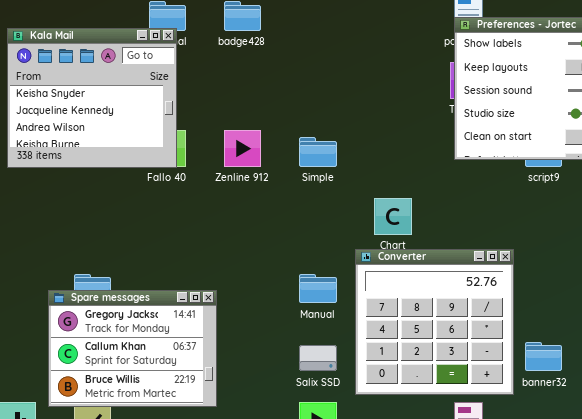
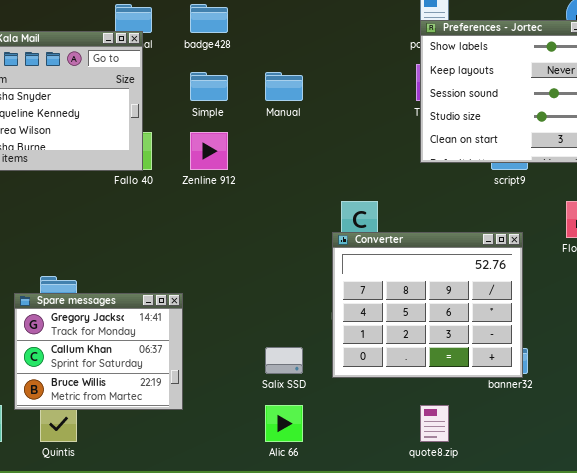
Simple: [299,137,337,167] -> [190,72,228,101], moved
Converter: [355,249,514,395] -> [332,232,523,378], moved, resized
Manual: [299,274,337,303] -> [265,72,303,101], moved

